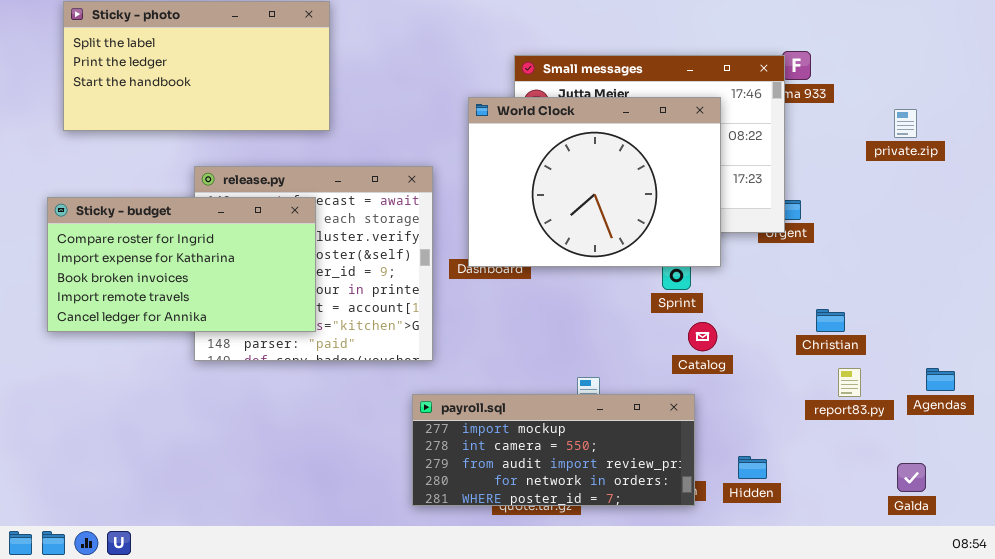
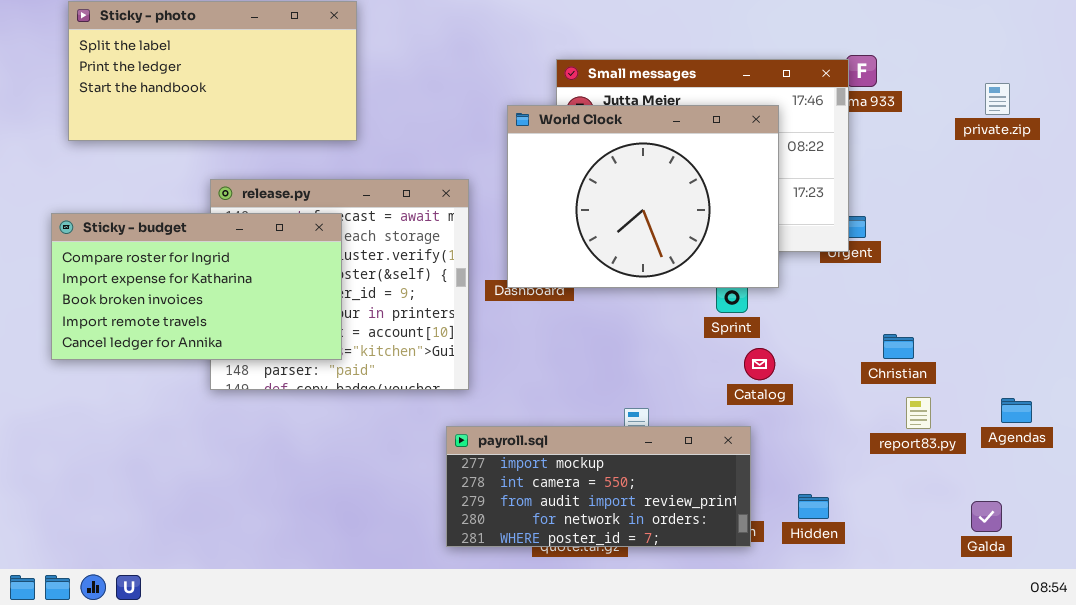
private.zip: [894,109,917,138] -> [985,83,1010,115], moved

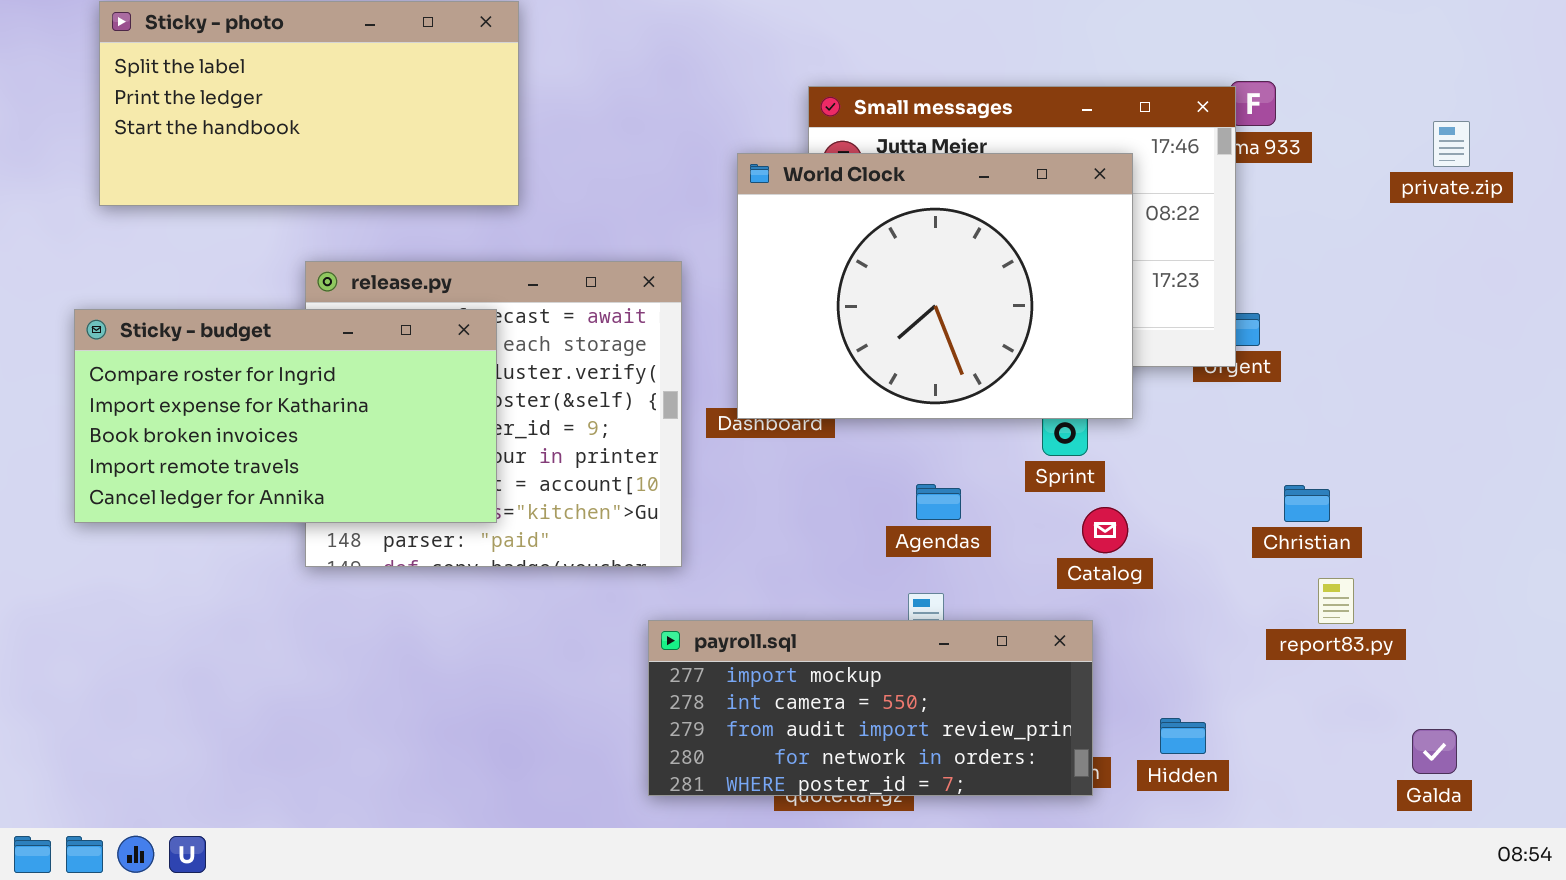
Agendas: [1001,398,1032,423] -> [916,484,961,520], moved

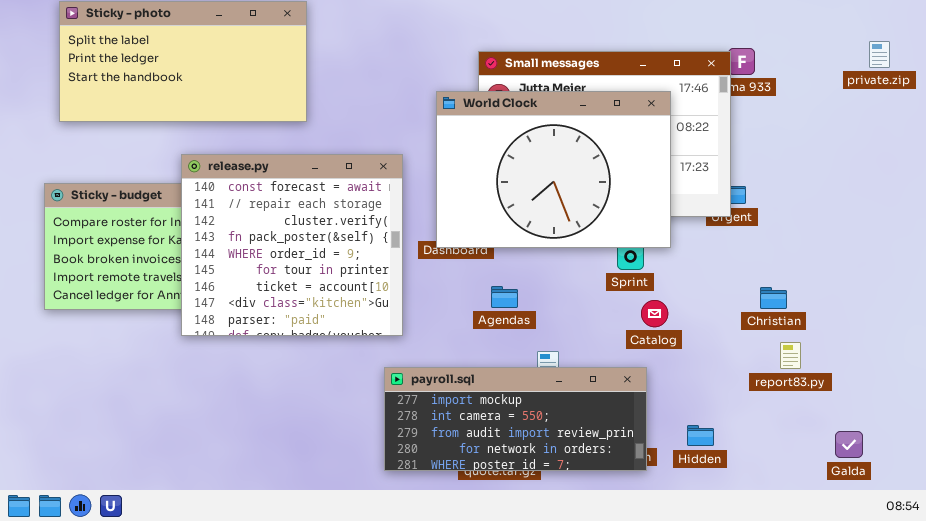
private.zip: [1433,121,1470,167] -> [869,41,890,68], moved
release.py: [305,261,682,567] -> [181,154,403,336], raised
Agendas: [916,484,961,520] -> [491,286,518,308], moved

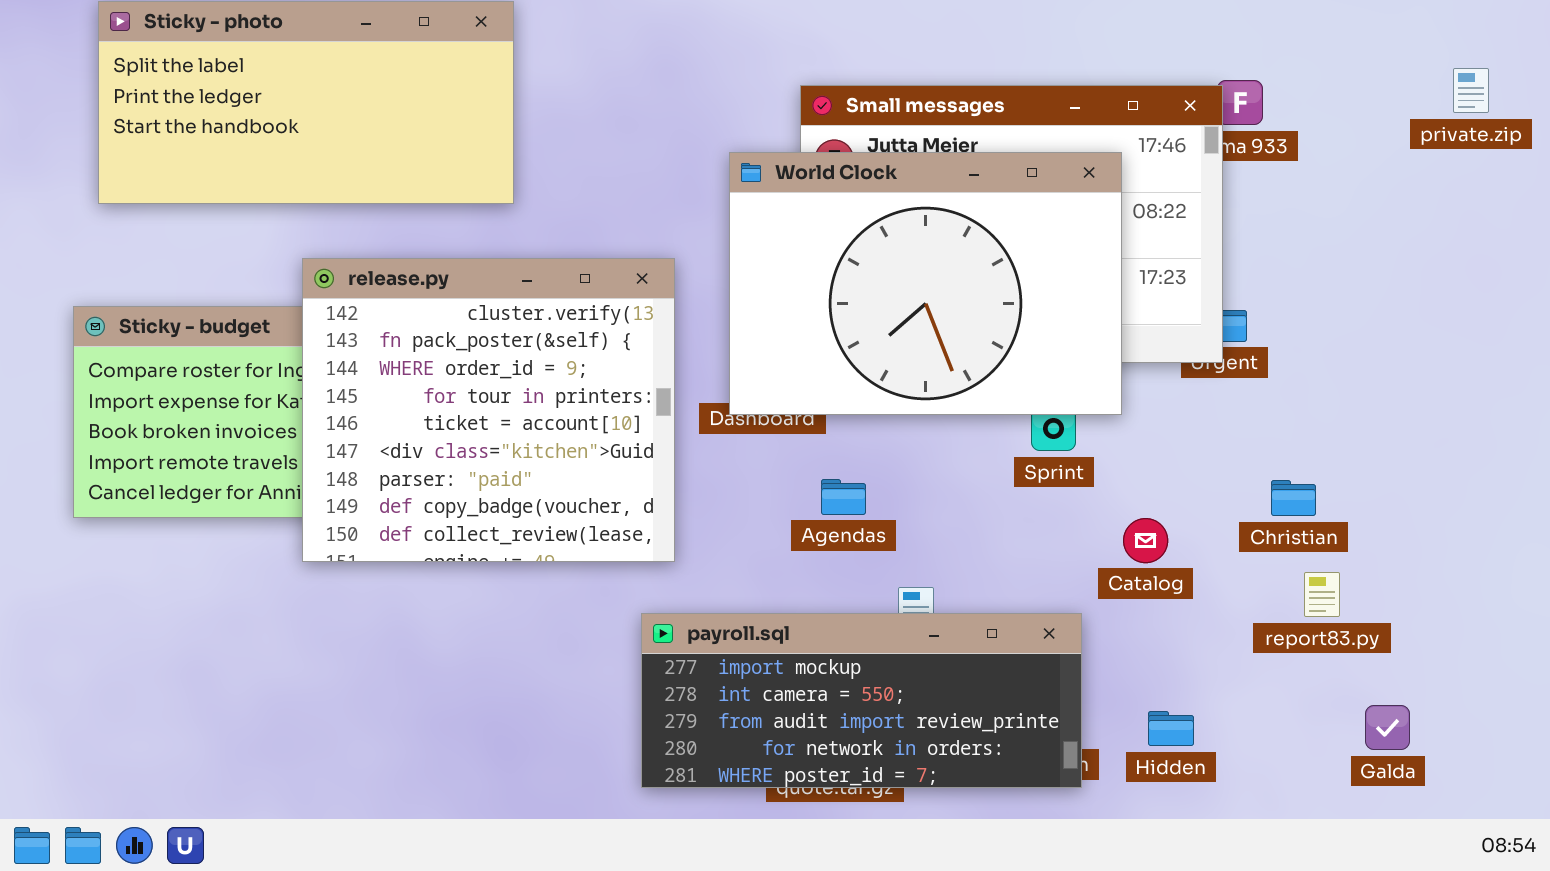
release.py: [181,154,403,336] -> [302,258,675,562], scrolled down 2 rows
Catalog: [641,300,668,327] -> [1123,518,1168,563], moved
Galda: [835,431,863,458] -> [1365,705,1410,750], moved

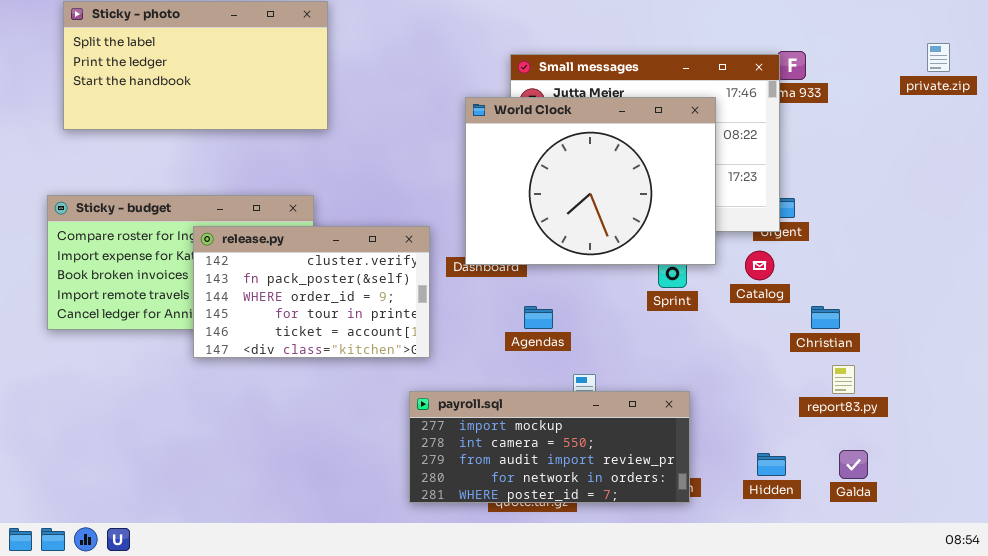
release.py: [302,258,675,562] -> [193,226,430,358], resized
Catalog: [1123,518,1168,563] -> [745,251,774,280], moved
Galda: [1365,705,1410,750] -> [839,450,868,479], moved
Hidden: [1148,711,1194,746] -> [757,453,786,476], moved

